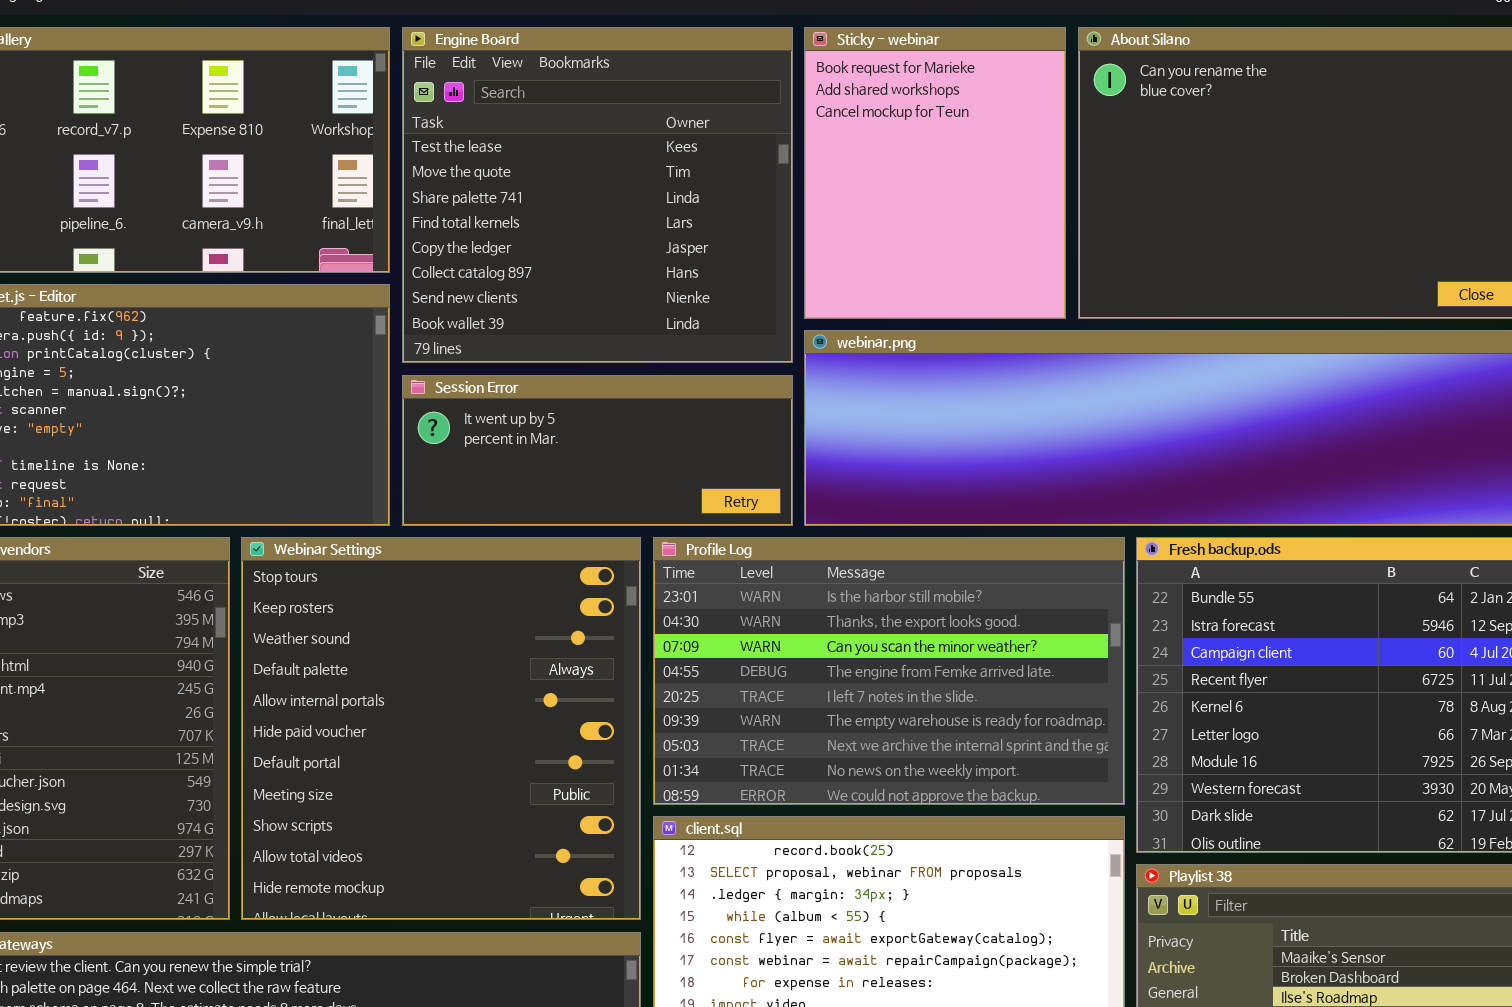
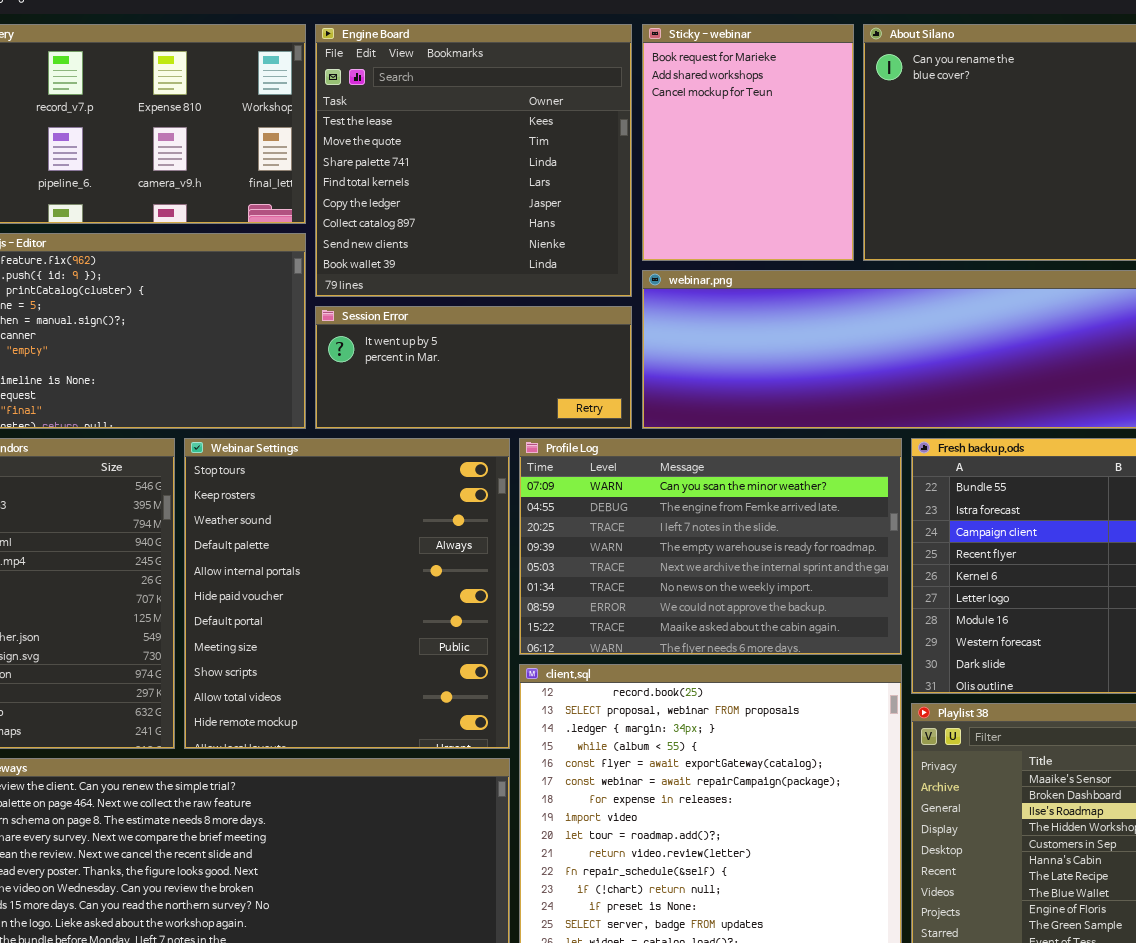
Profile Log: [653,537,1125,805] -> [519,438,902,655], scrolled down 2 rows

